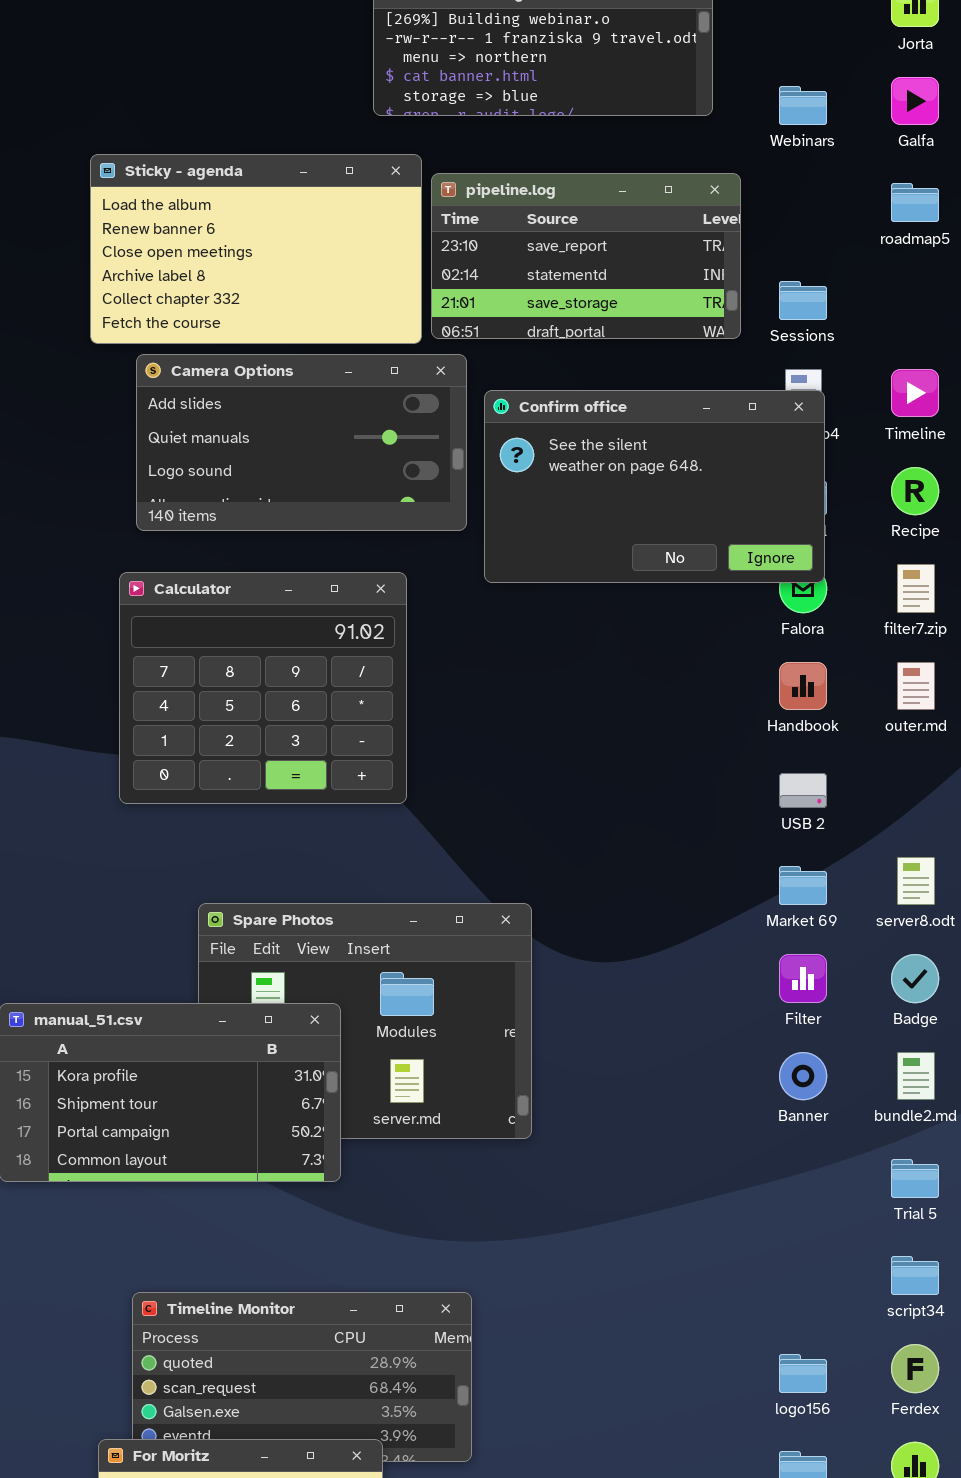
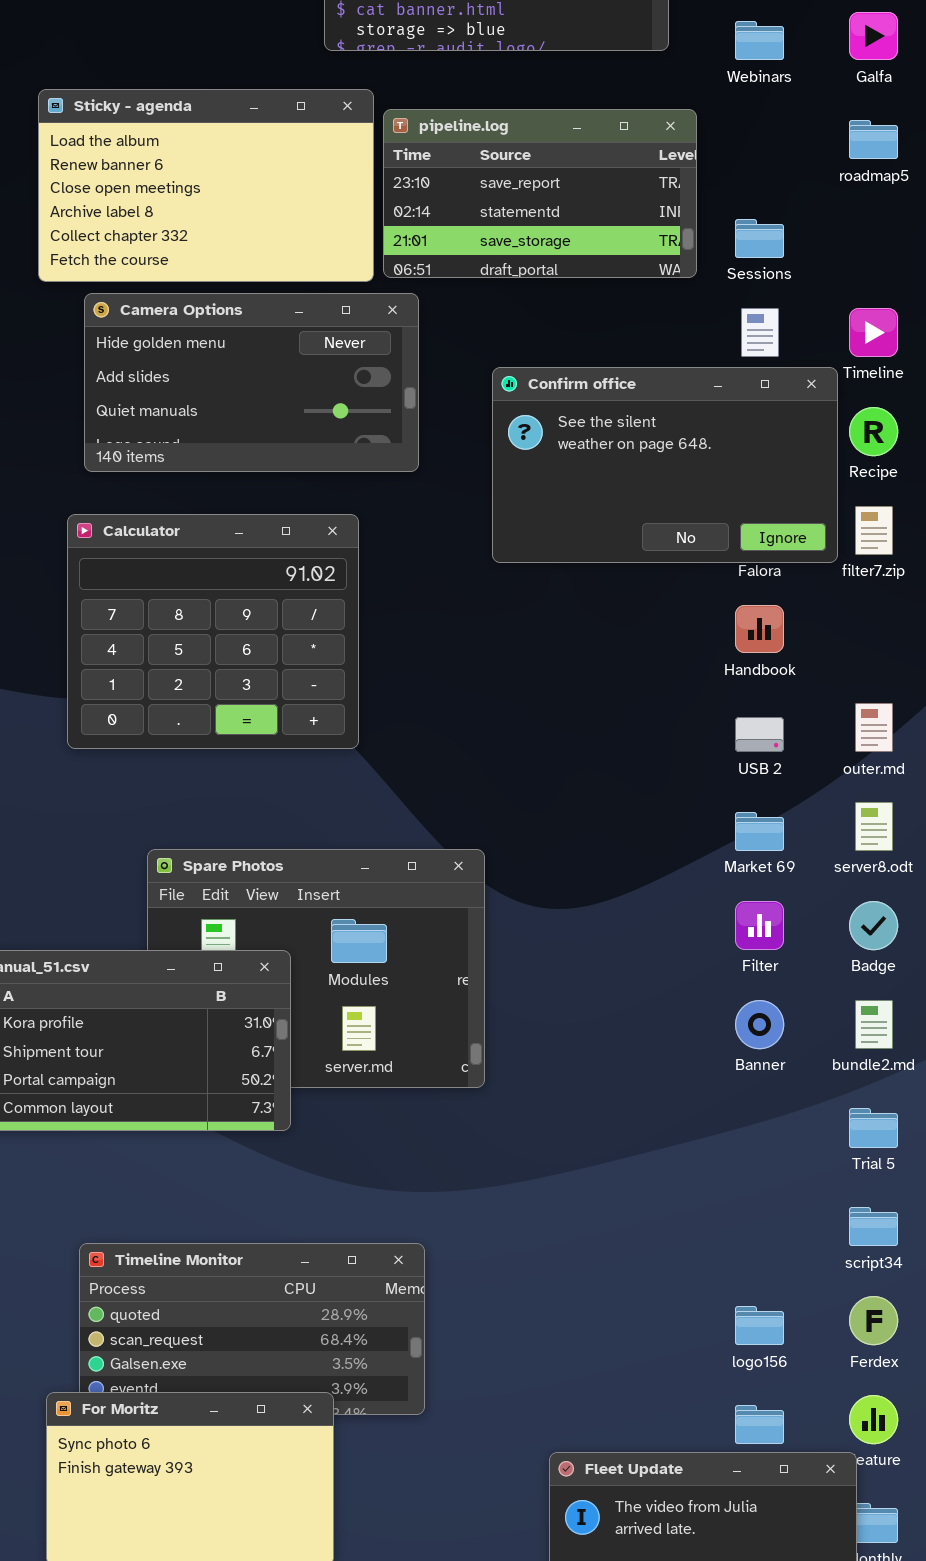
Camera Options: [136,354,467,531] -> [84,293,419,472], scrolled up 1 row
Confirm office: [484,390,825,583] -> [492,367,838,563], moved
outer.md: [897,662,935,710] -> [855,703,893,752], moved

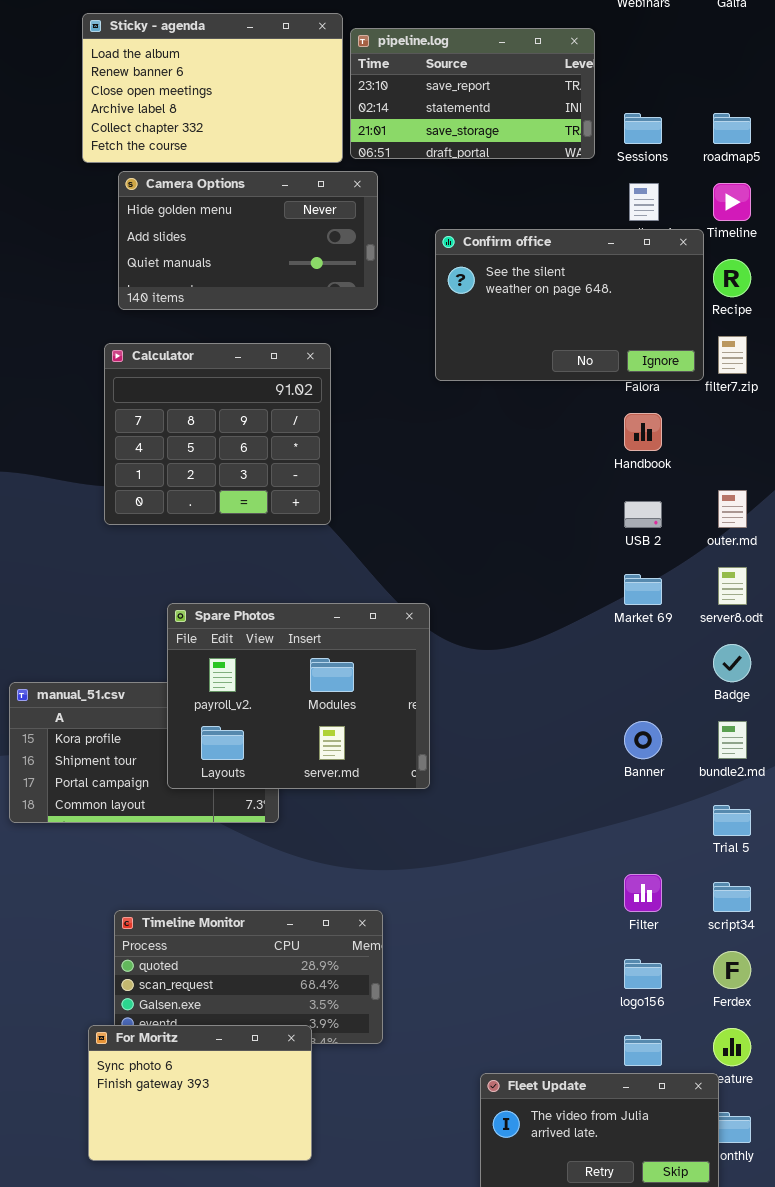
roadmap5: [849,120,898,159] -> [713,113,751,144], moved
Spare Photos: [147,849,485,1088] -> [167,603,430,789], raised
Filter: [735,901,784,950] -> [624,874,662,912], moved

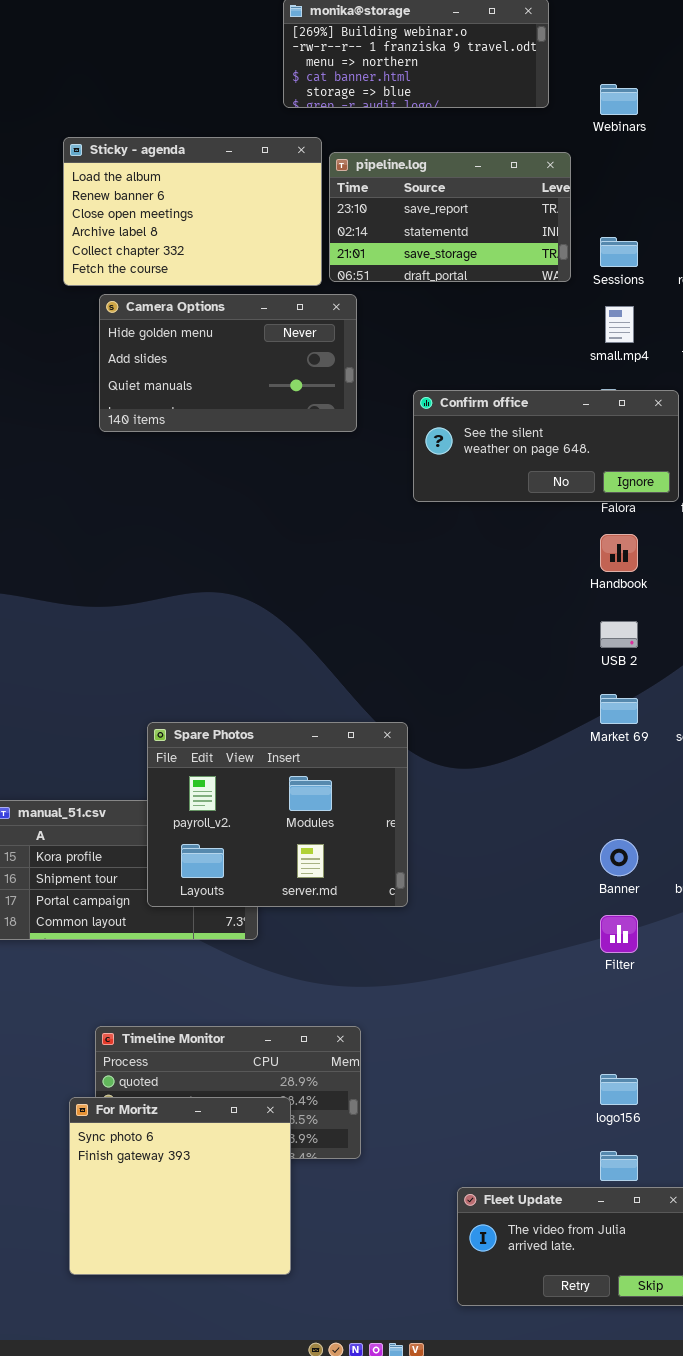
Confirm office: [435,229,704,381] -> [413,390,679,502], resized
Calculator: [104,343,331,525] -> none, closed
Filter: [624,874,662,912] -> [600,915,638,953], moved
For Moritz: [88,1025,312,1161] -> [69,1097,291,1275], resized

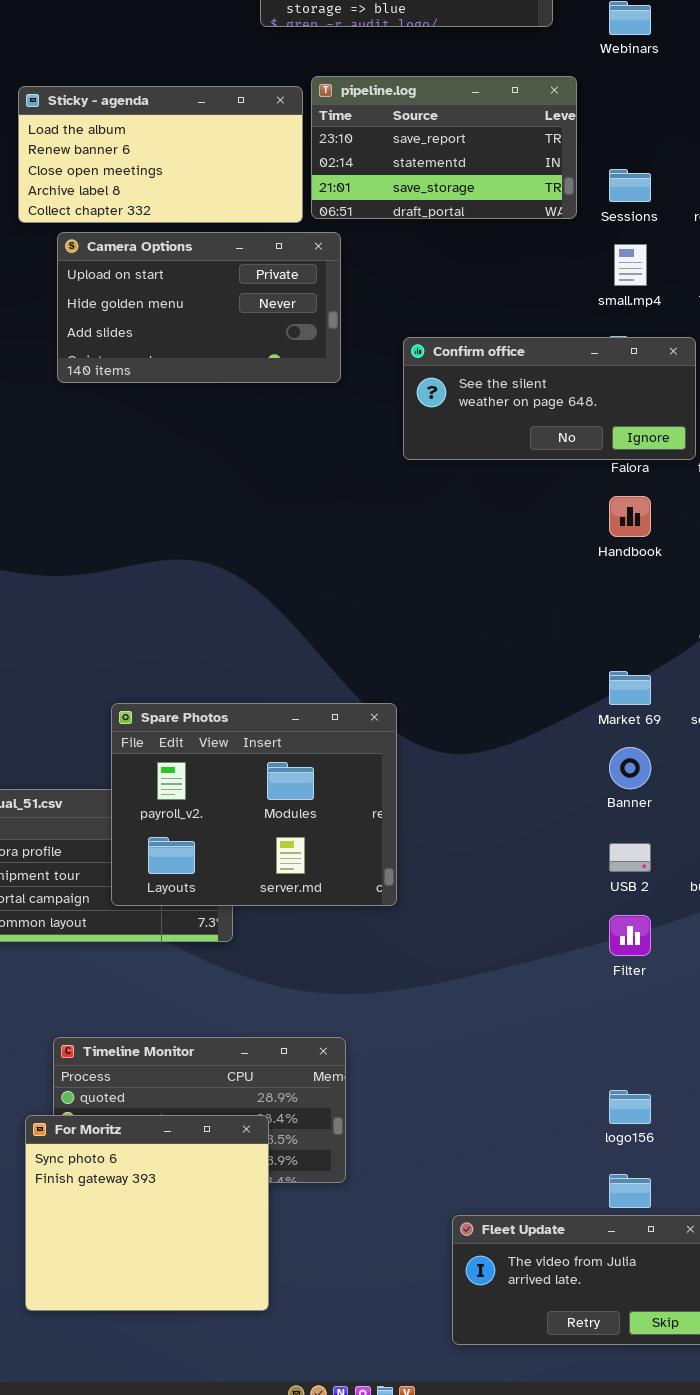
Sticky - agenda: [63,137,322,286] -> [18,86,303,223], resized
Camera Options: [99,294,357,432] -> [57,232,341,383], scrolled up 1 row
USB 2: [600,621,638,648] -> [609,843,651,872], moved
Banner: [600,839,638,876] -> [609,747,651,789], moved

